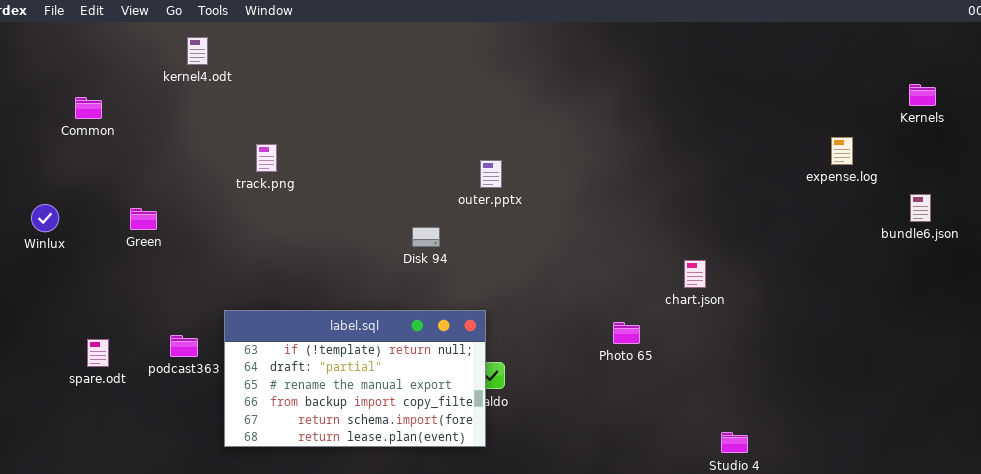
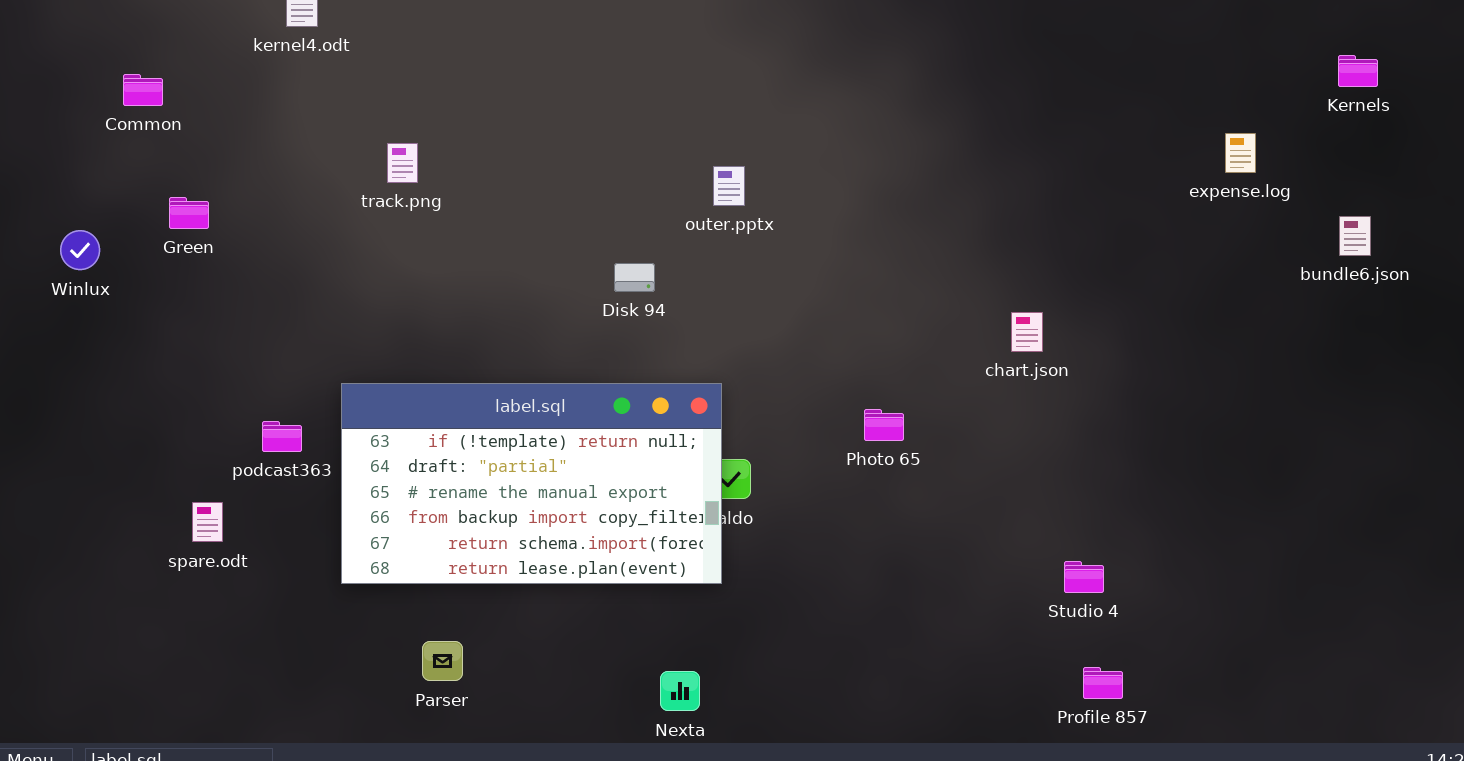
Green: [130,208,157,230] -> [169,197,209,229], moved
Photo 65: [613,322,640,344] -> [864,409,904,441], moved
spare.odt: [87,339,109,367] -> [192,502,223,542], moved

